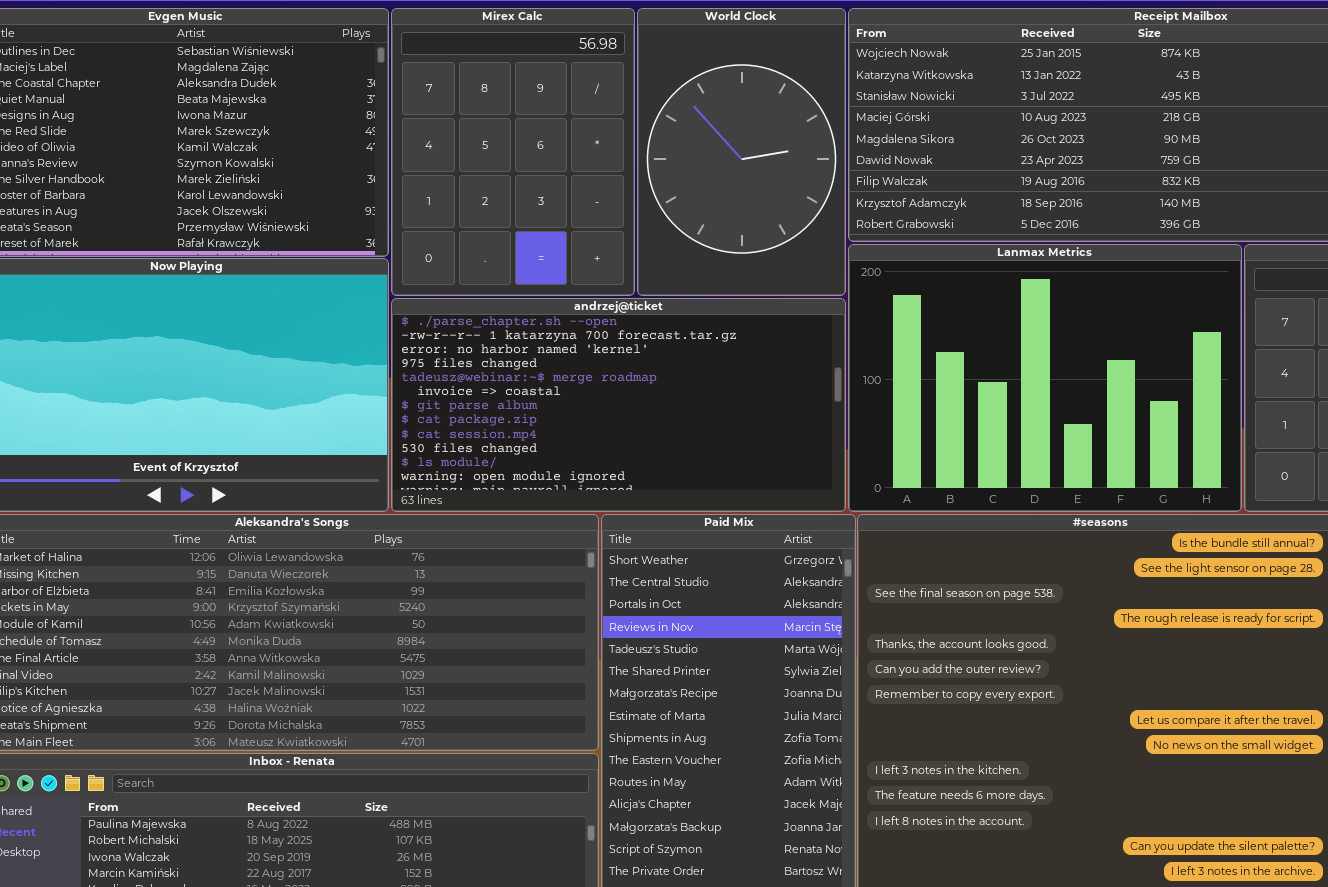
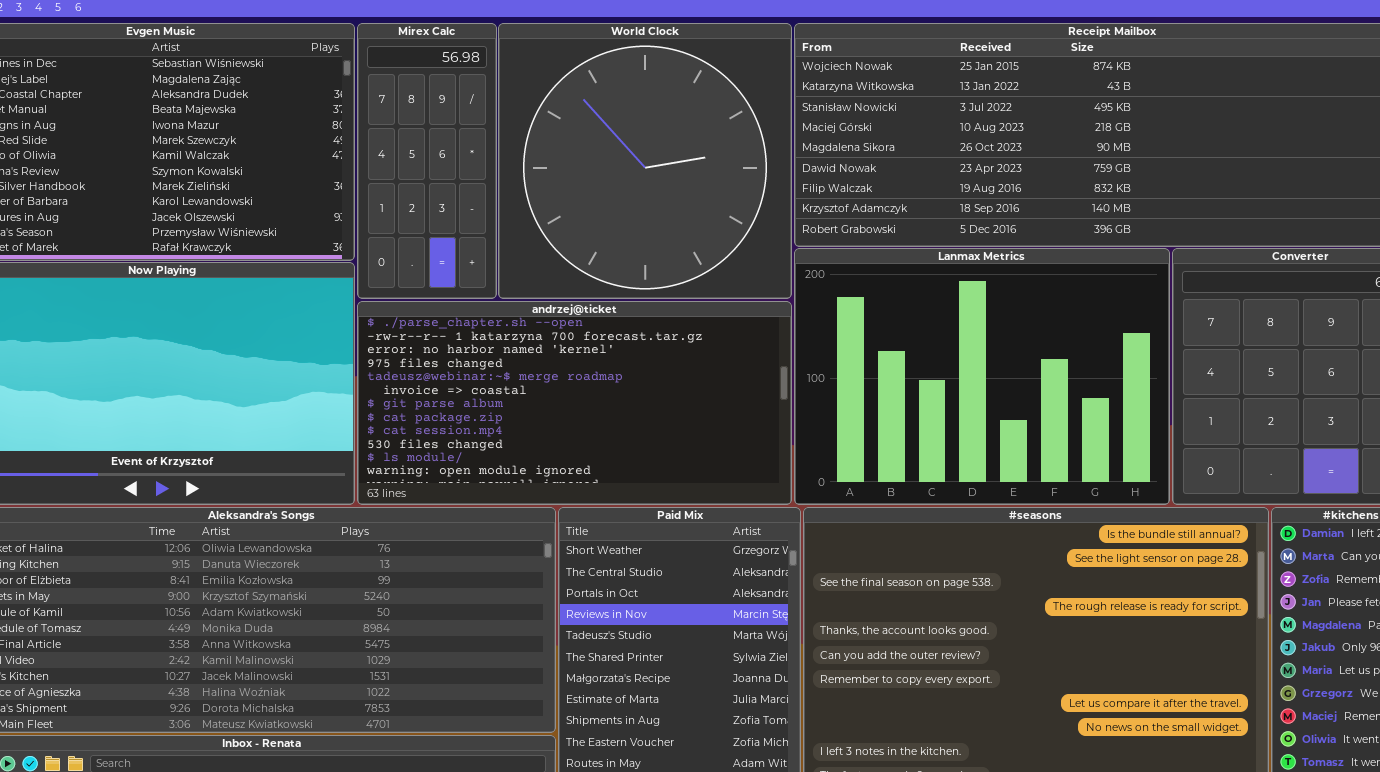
Mirex Calc: [391,8,635,296] -> [357,23,497,299], resized
World Clock: [637,8,846,296] -> [498,23,792,299], resized

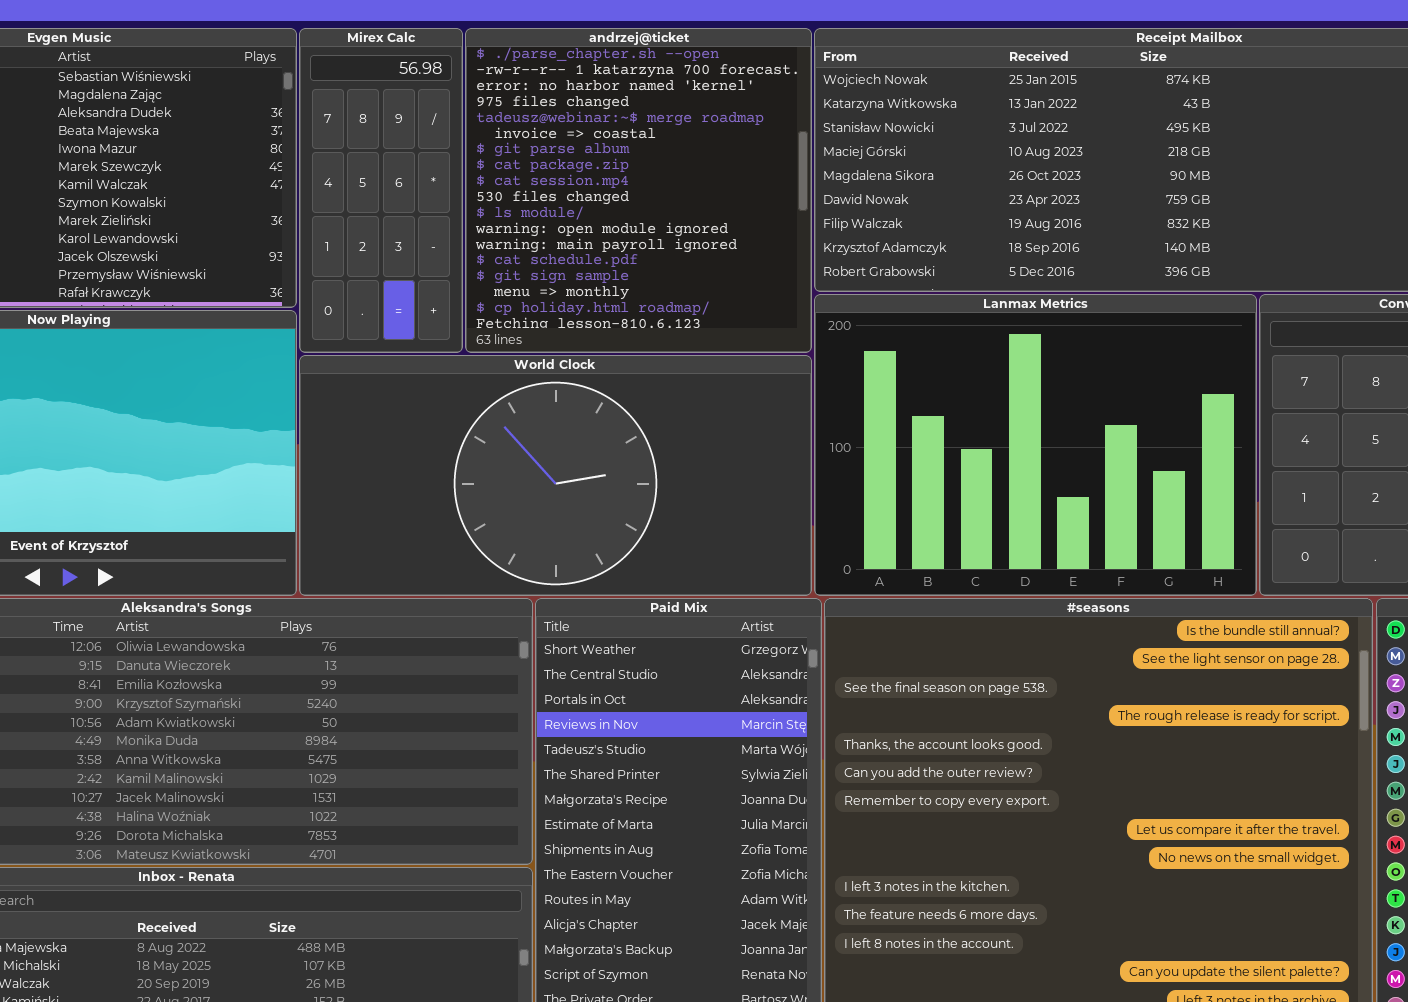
World Clock: [498,23,792,299] -> [299,355,812,596], moved, resized
andrzej@ticket: [357,301,792,505] -> [465,28,812,353], moved, resized

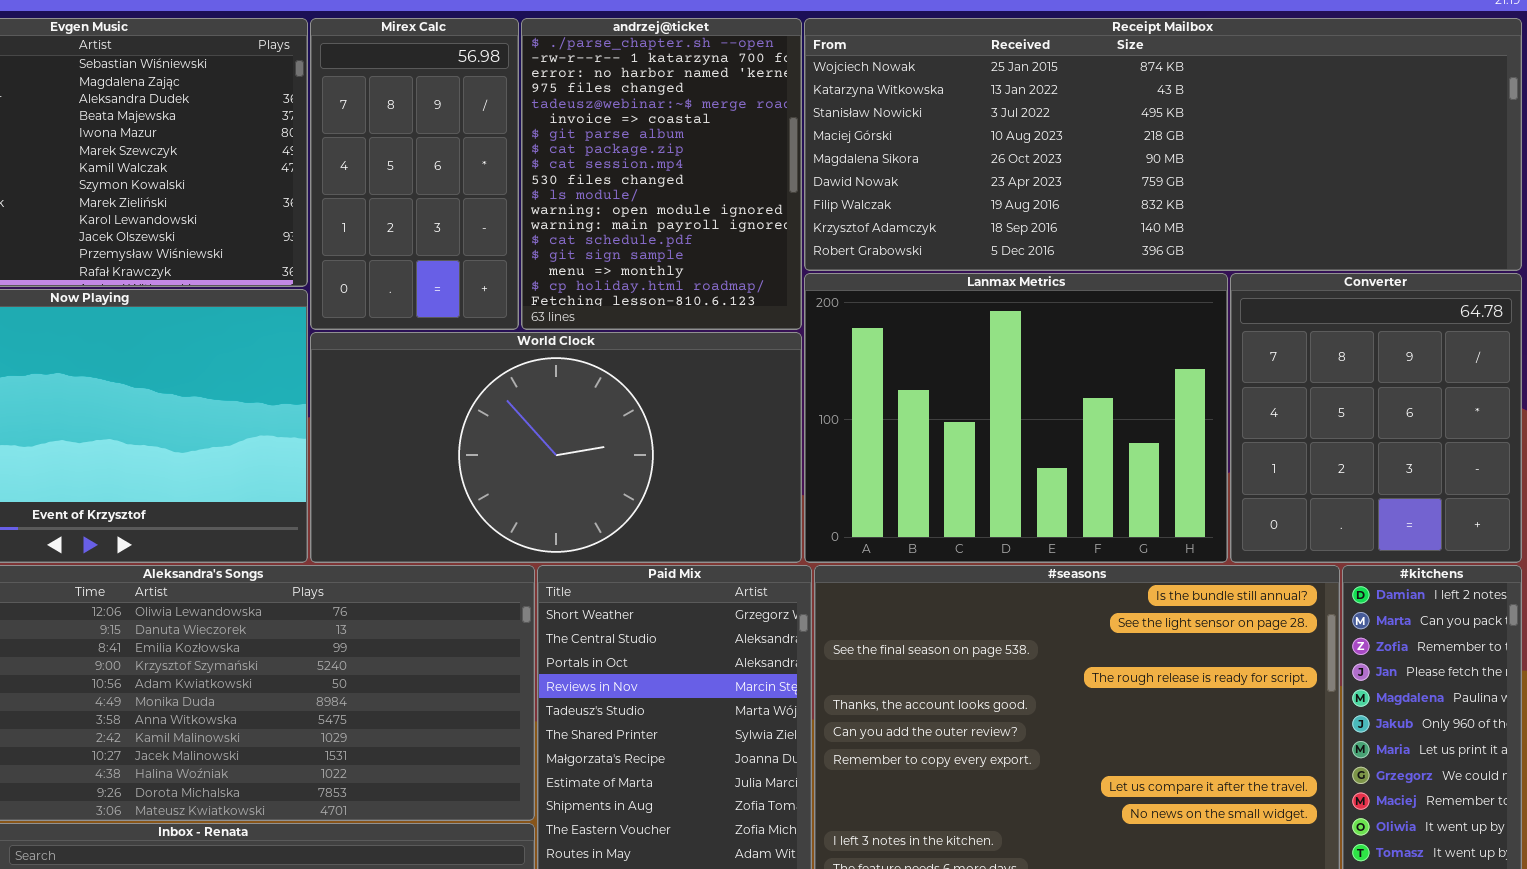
Mirex Calc: [299,28,463,353] -> [310,18,519,330], resized
andrzej@ticket: [465,28,812,353] -> [521,18,802,330], resized

